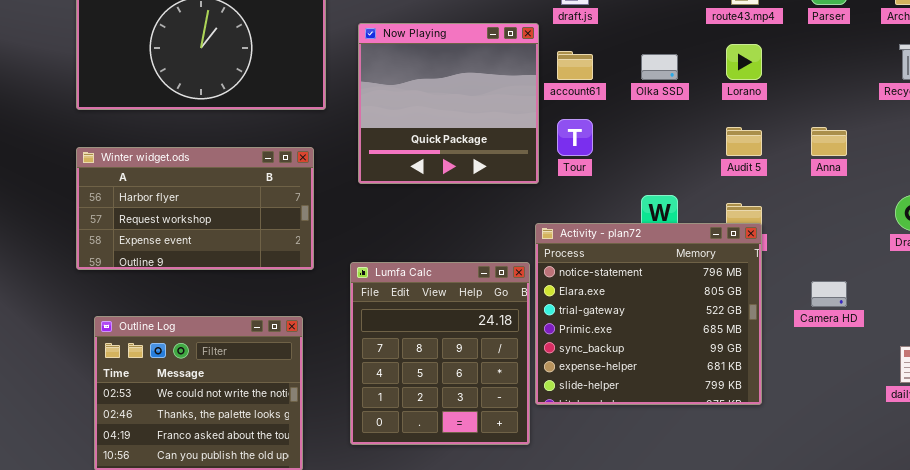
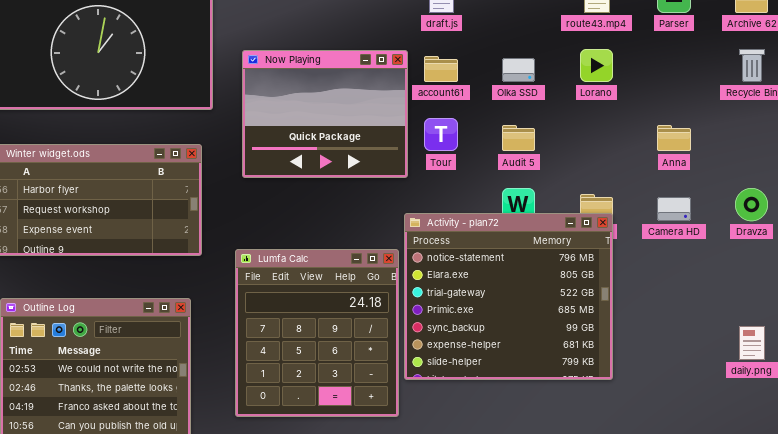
Now Playing: [358,23,539,184] -> [242,50,408,178], resized
Audit 5: [726,127,762,156] -> [502,125,535,151], moved
Camera HD: [811,281,847,307] -> [657,197,691,221], moved

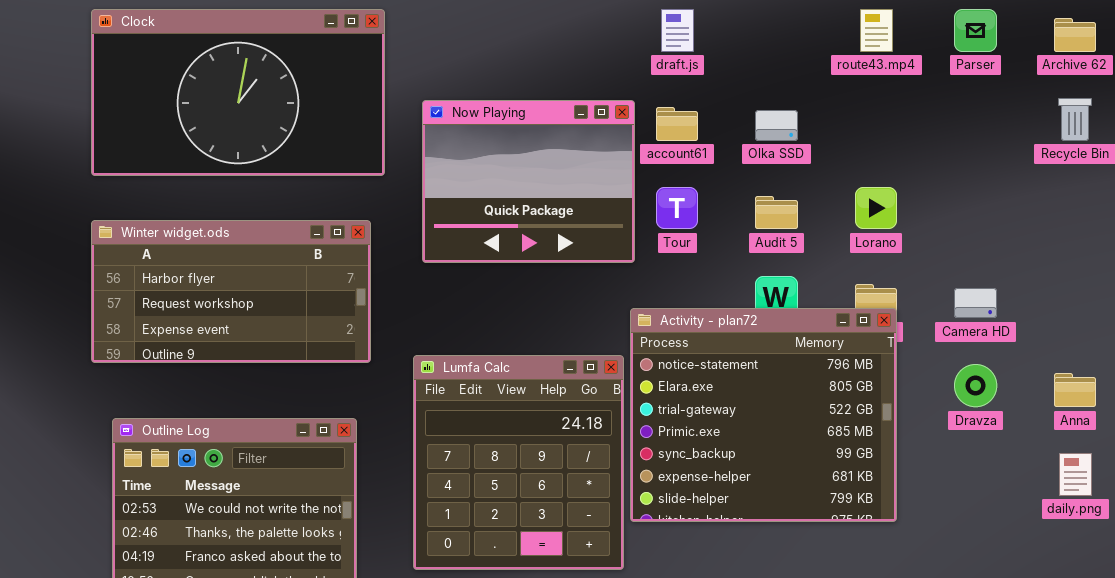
Lorano: [580,49,613,82] -> [855,187,897,229], moved
Anna: [657,125,691,151] -> [1054,373,1096,407], moved
Dravza: [735,188,768,221] -> [954,364,997,407], moved

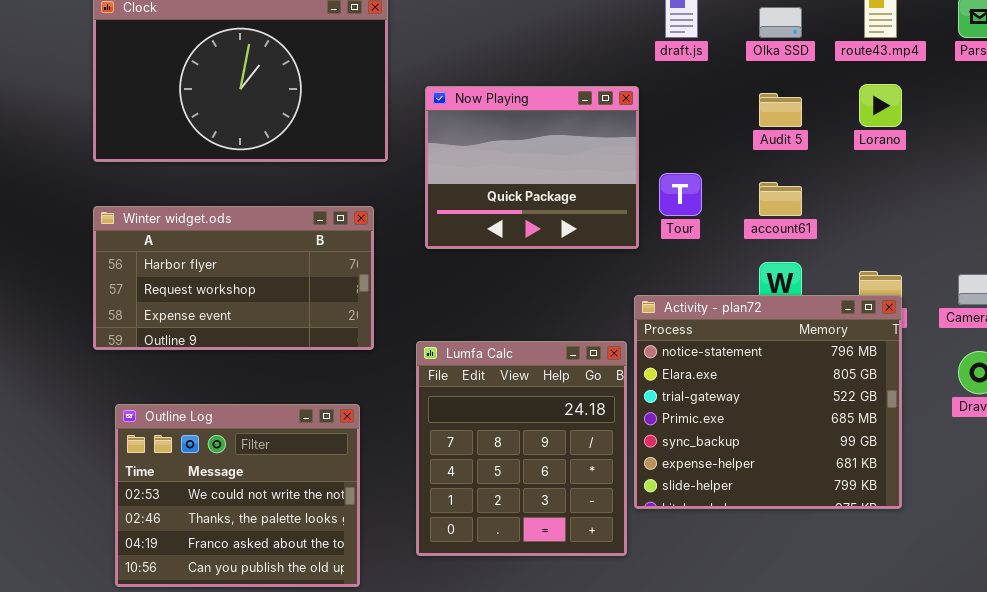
account61: [656,107,698,141] -> [759,182,802,216], moved
Olka SSD: [755,110,798,141] -> [759,7,802,38], moved
Lorano: [855,187,897,229] -> [859,84,902,127], moved
Audit 5: [755,196,798,229] -> [759,93,802,127], moved

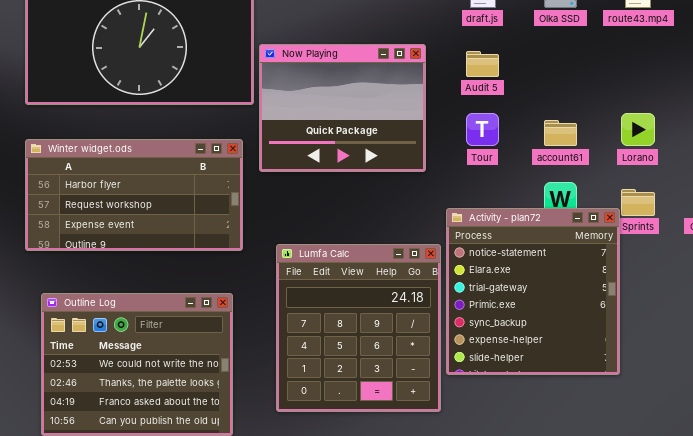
Lorano: [859,84,902,127] -> [621,113,655,146], moved
Now Playing: [425,86,639,249] -> [259,44,426,172], moved
Audit 5: [759,93,802,127] -> [466,51,499,77], moved
Activity - plan72: [634,295,902,509] -> [446,208,620,375], resized

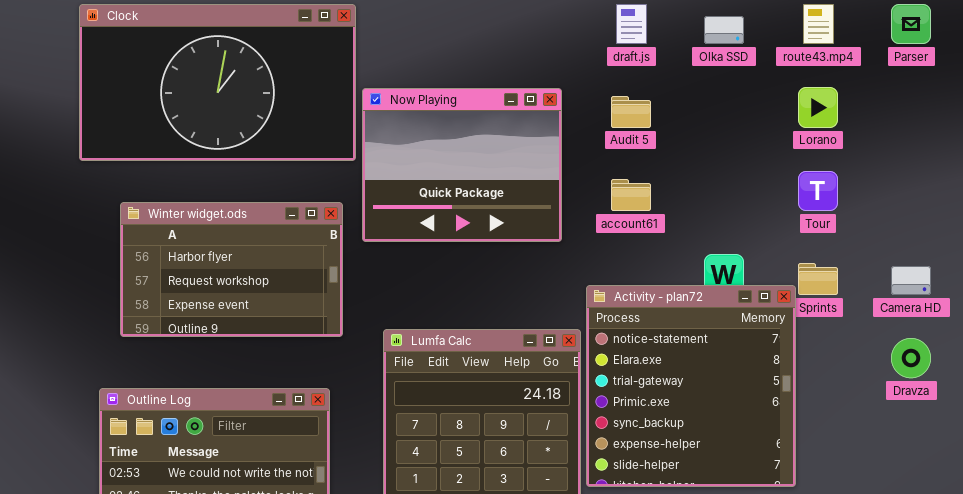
Tour: [466,113,499,146] -> [798,171,838,211], moved
Lorano: [621,113,655,146] -> [798,87,838,128], moved
account61: [544,120,577,146] -> [611,179,651,211], moved
Winter widget.ods: [25,139,243,251] -> [120,202,343,337], resized

